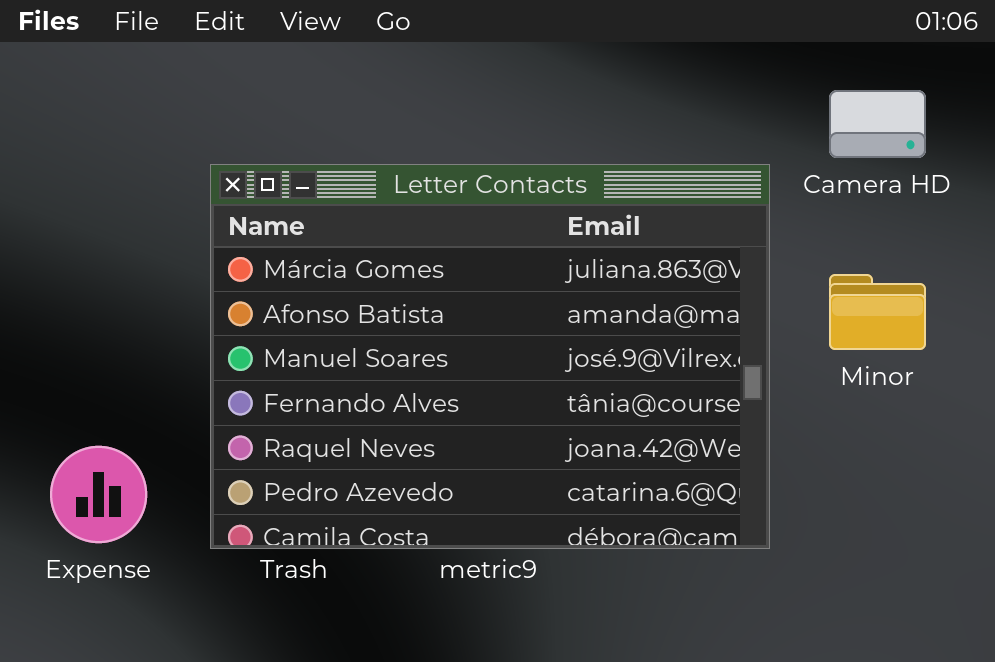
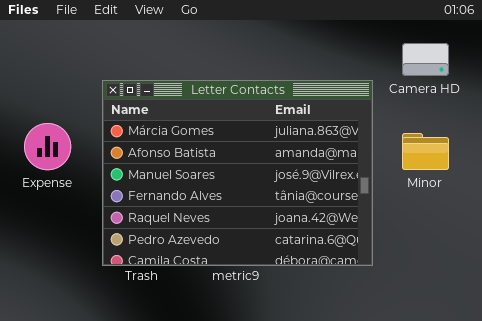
Expense: [50,446,147,543] -> [24,123,71,170], moved

